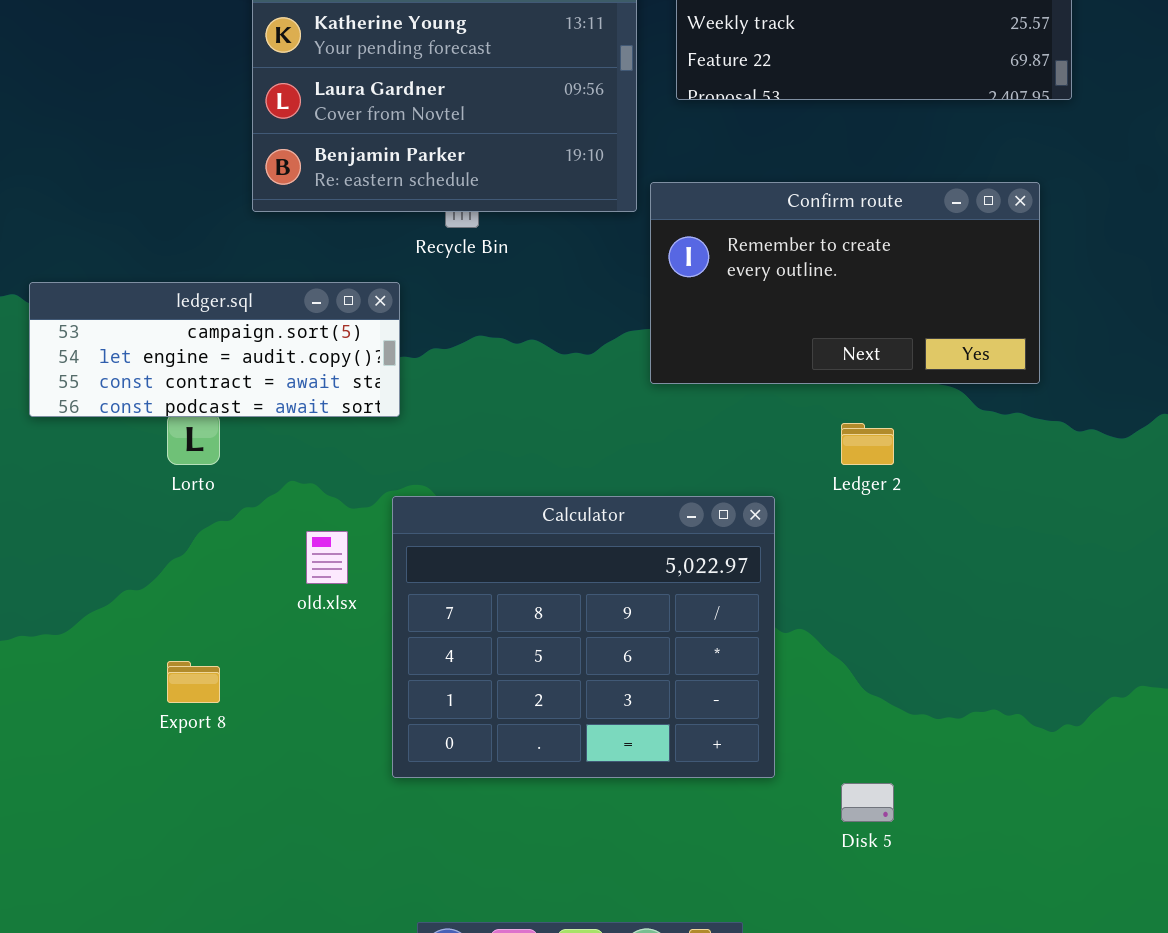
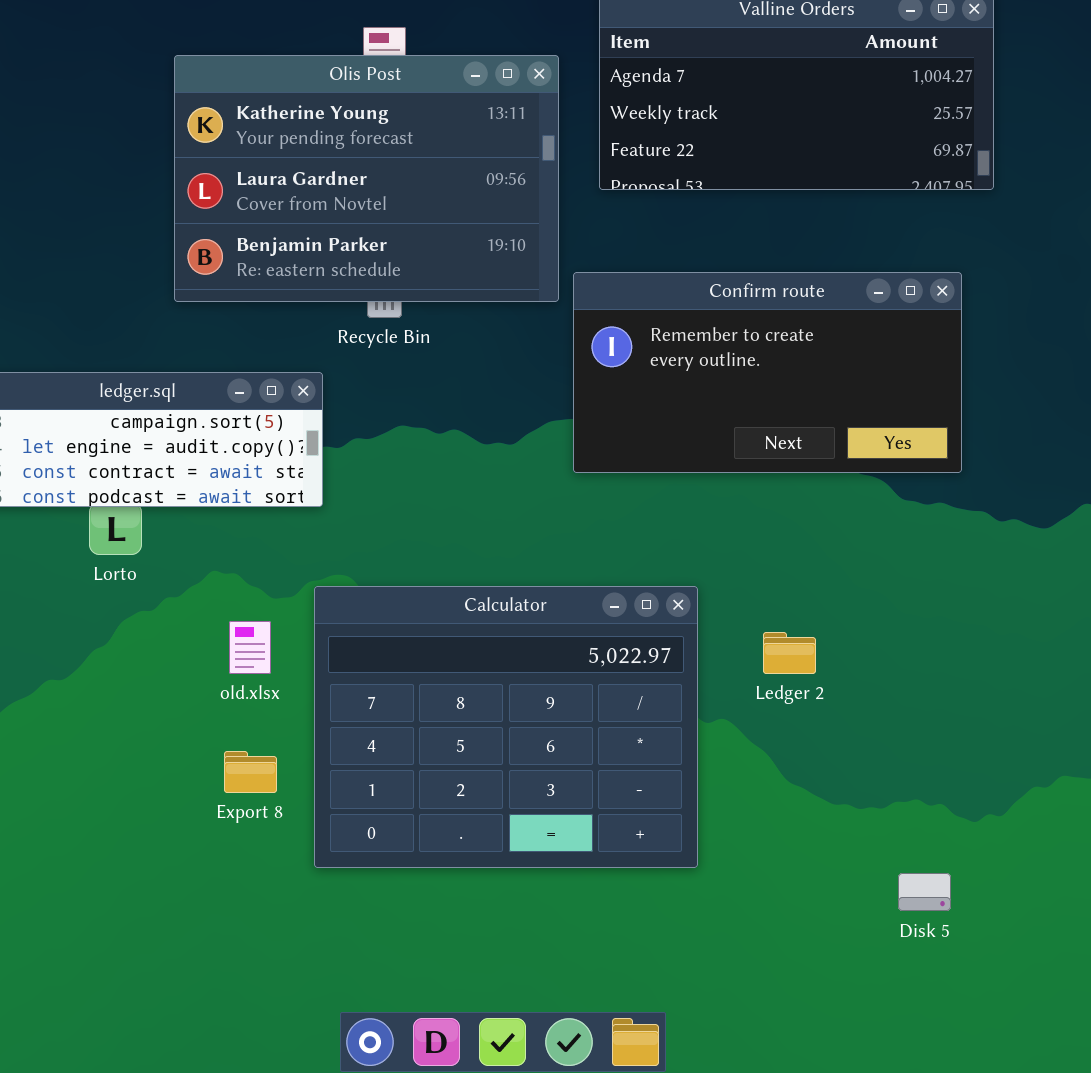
Ledger 2: [841,423,894,465] -> [763,632,816,674], moved
Export 8: [167,661,220,703] -> [224,751,277,793], moved
Disk 5: [841,783,894,822] -> [898,873,951,911], moved

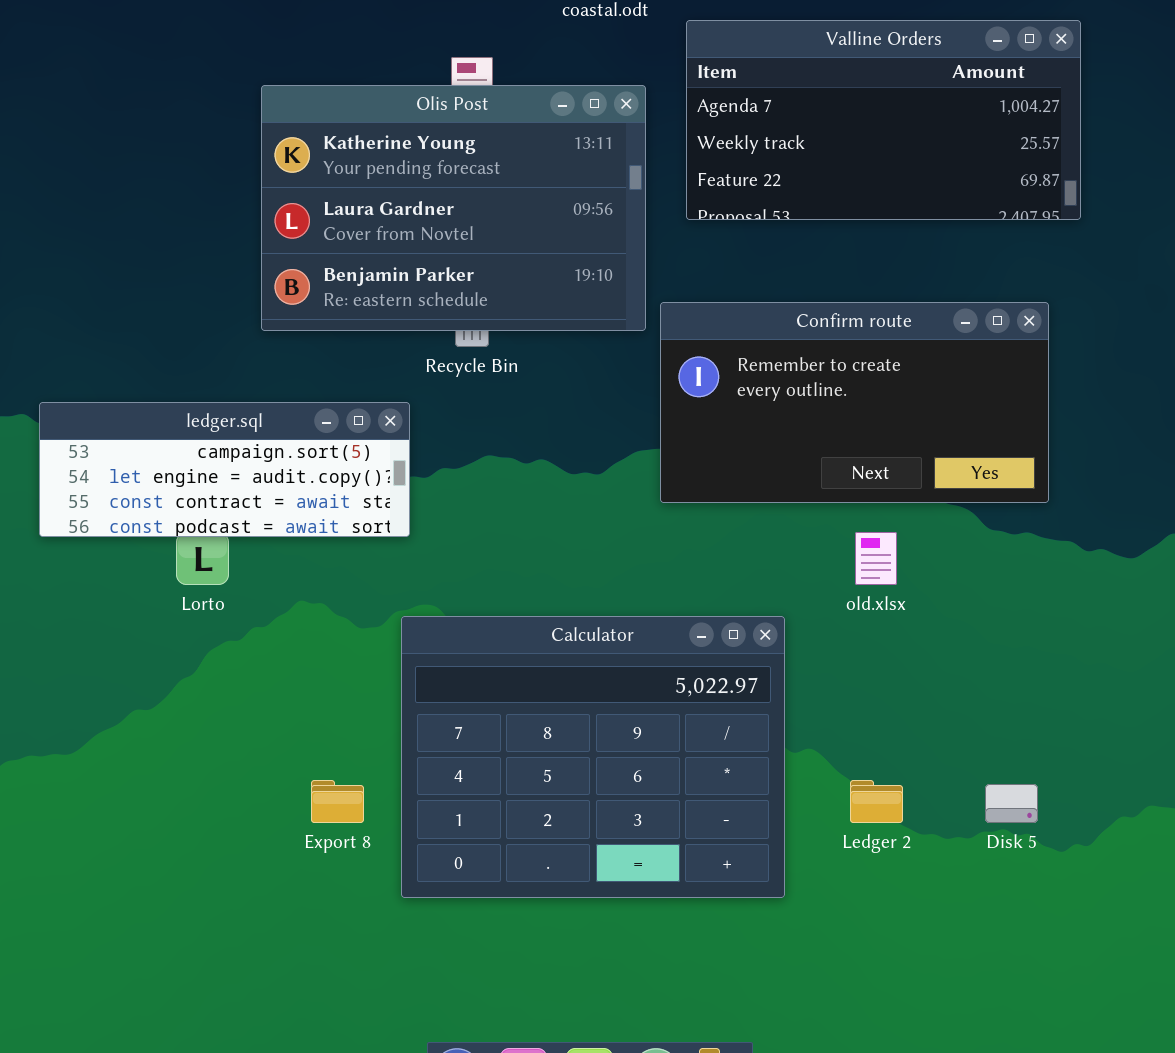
old.xlsx: [229,621,271,674] -> [855,532,897,585], moved
Ledger 2: [763,632,816,674] -> [850,780,903,823], moved
Disk 5: [898,873,951,911] -> [985,784,1038,823], moved

